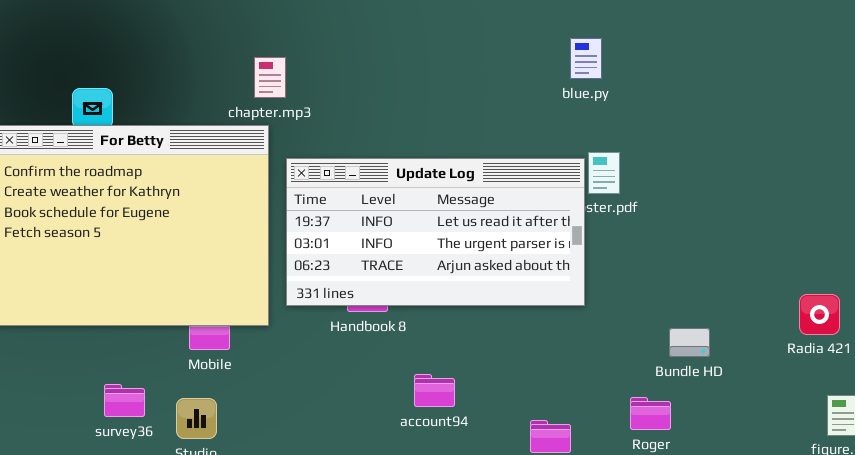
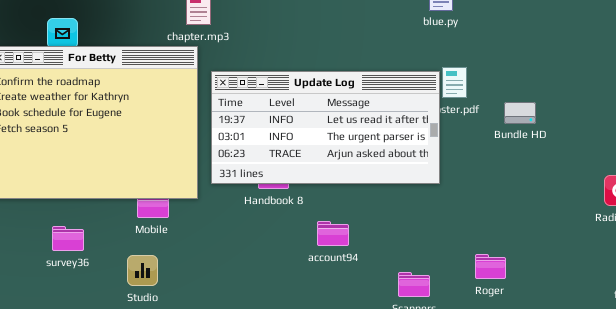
Bundle HD: [669,328,710,357] -> [504,102,536,124], moved
account94: [414,374,455,407] -> [317,221,349,246], moved
survey36: [104,384,145,417] -> [52,226,84,251], moved

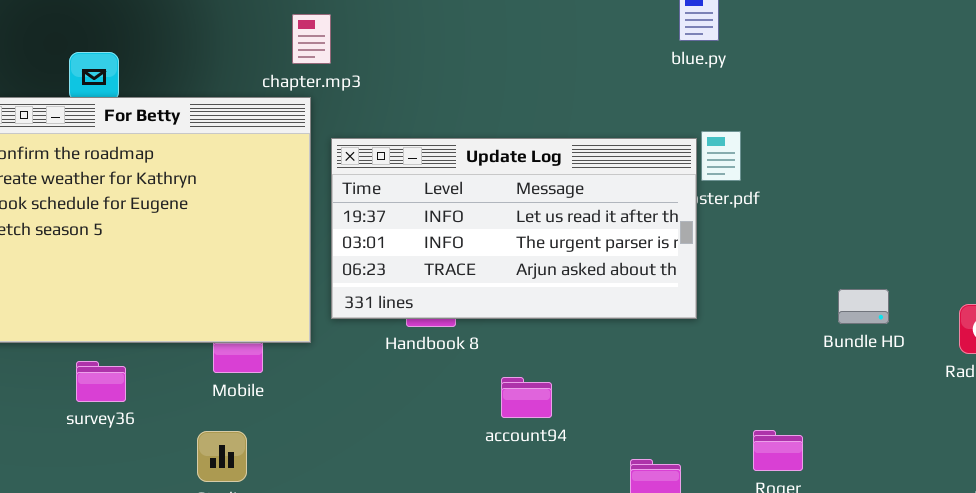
Bundle HD: [504,102,536,124] -> [838,289,889,324], moved
survey36: [52,226,84,251] -> [76,361,126,402], moved

